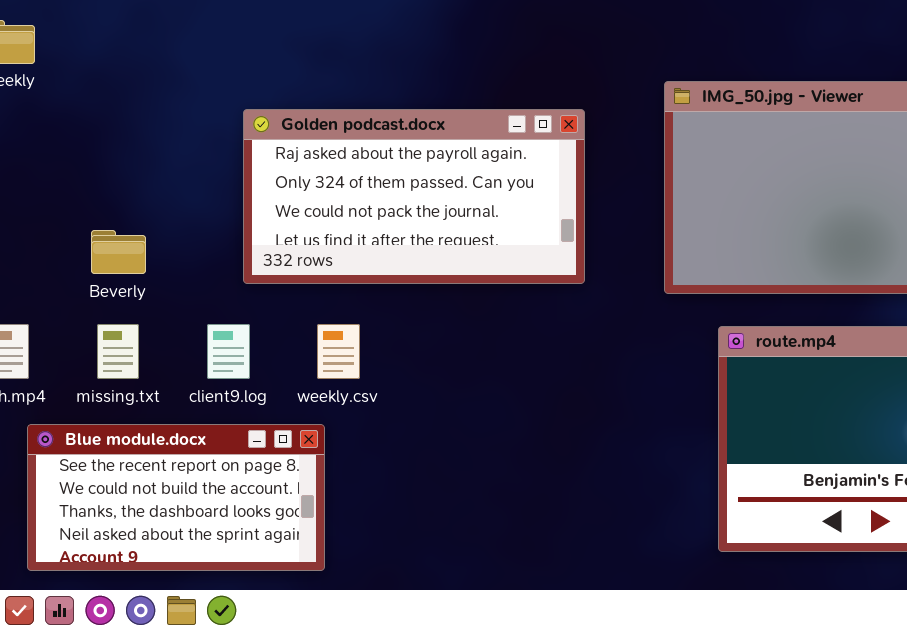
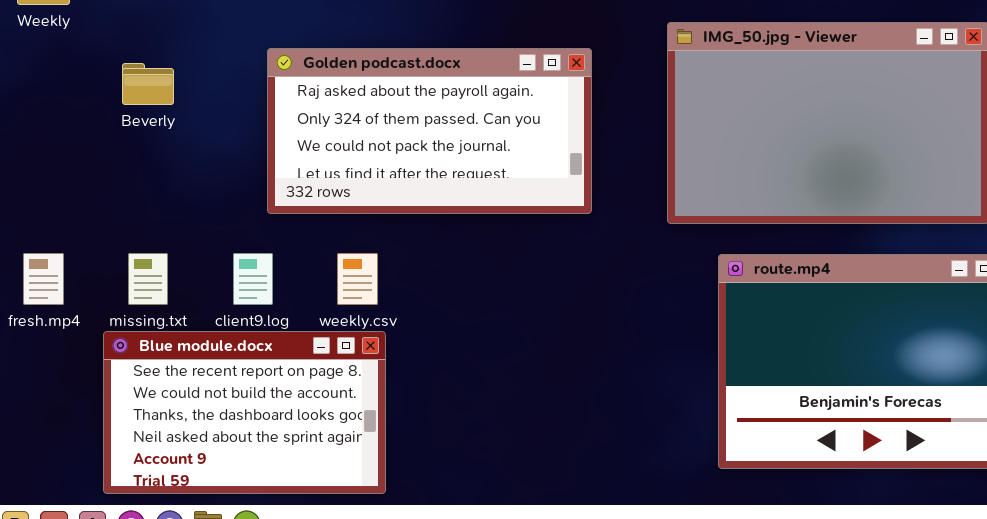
Beverly: [91,230,146,274] -> [122,63,174,105], moved
Blue module.docx: [27,424,325,571] -> [103,331,386,494], moved, resized

